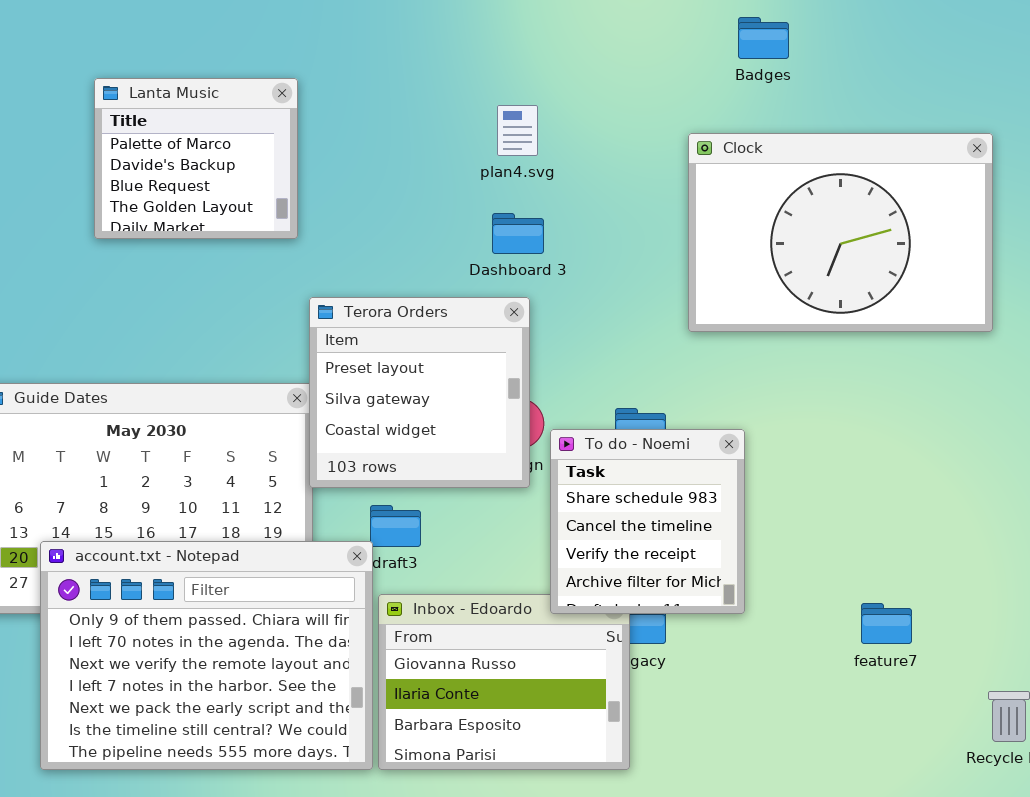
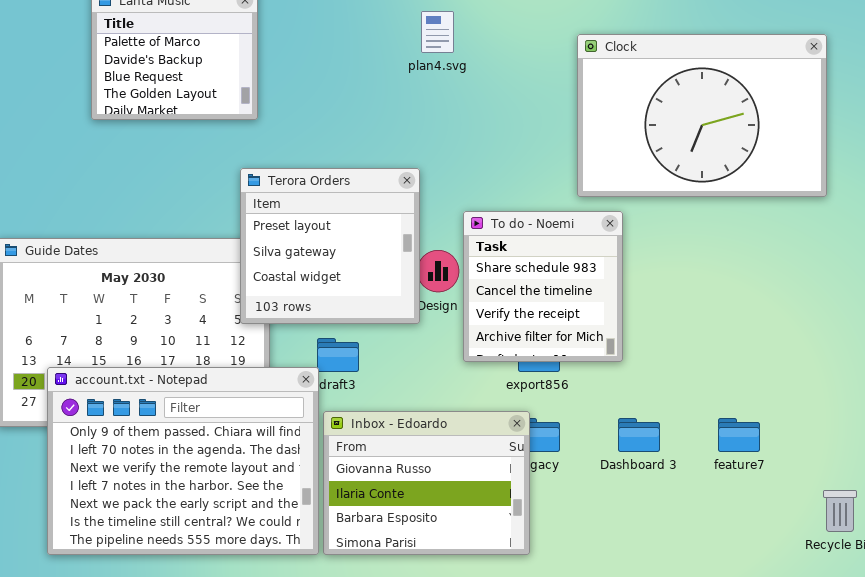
Dashboard 3: [492,213,544,254] -> [618,418,660,452], moved
Terora Orders: [309,297,530,488] -> [240,168,420,324], moved
To do - Noemi: [550,429,745,614] -> [463,211,623,362], moved

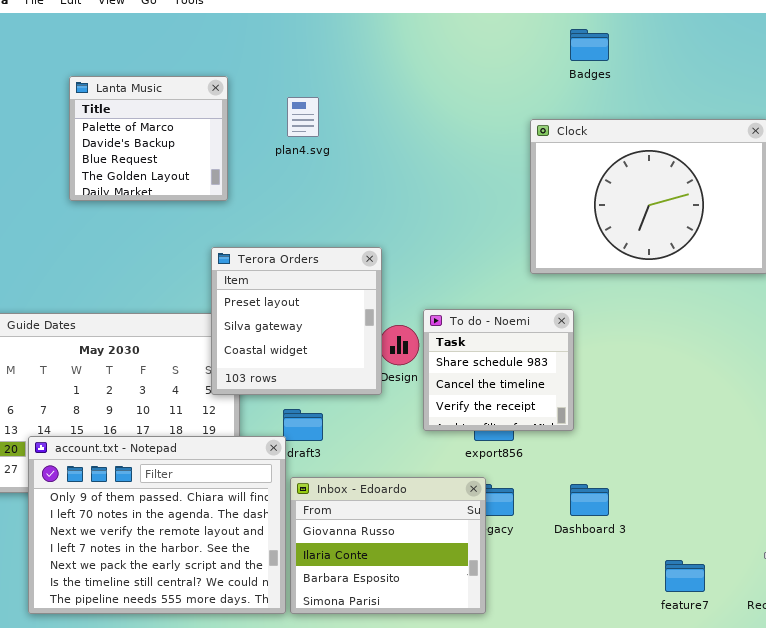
plan4.svg: [421,11,454,53] -> [287,97,319,137], moved
To do - Noemi: [463,211,623,362] -> [423,309,574,431], resized
feature7: [718,418,760,452] -> [665,560,705,592], moved

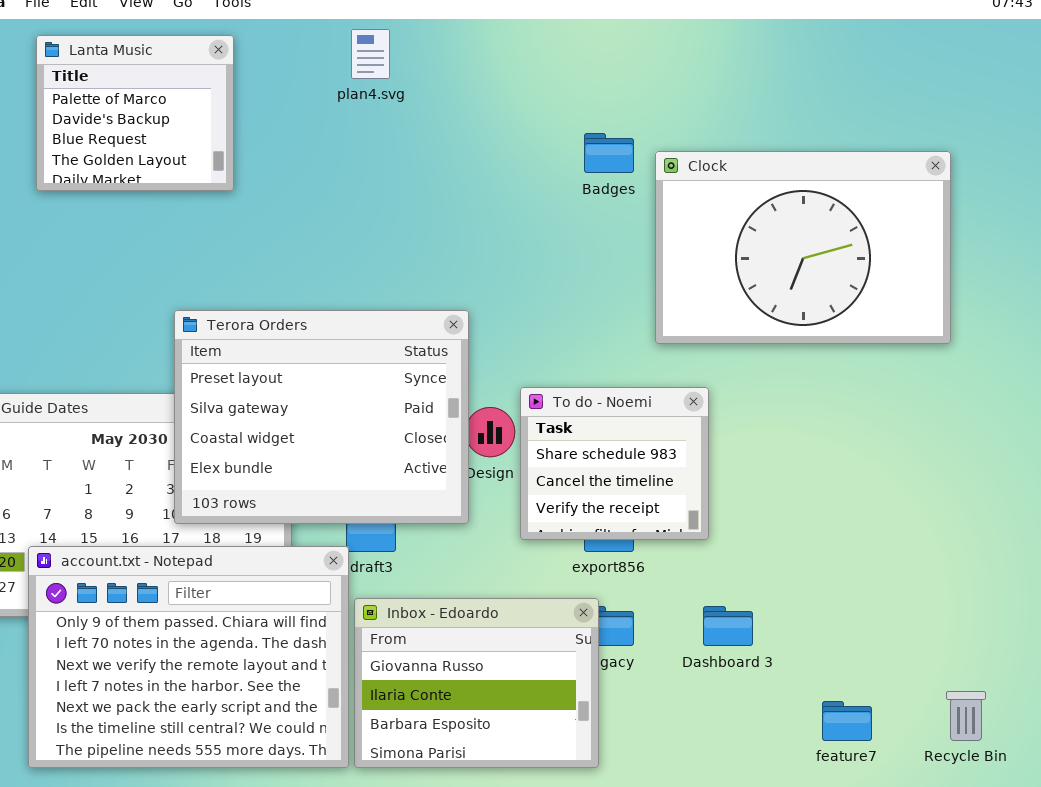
Badges: [570,29,609,61] -> [584,133,634,173], moved
Lanta Music: [69,76,228,201] -> [36,35,234,191], moved
plan4.svg: [287,97,319,137] -> [351,29,390,79], moved
Terora Orders: [211,247,382,395] -> [174,310,469,524], resized

